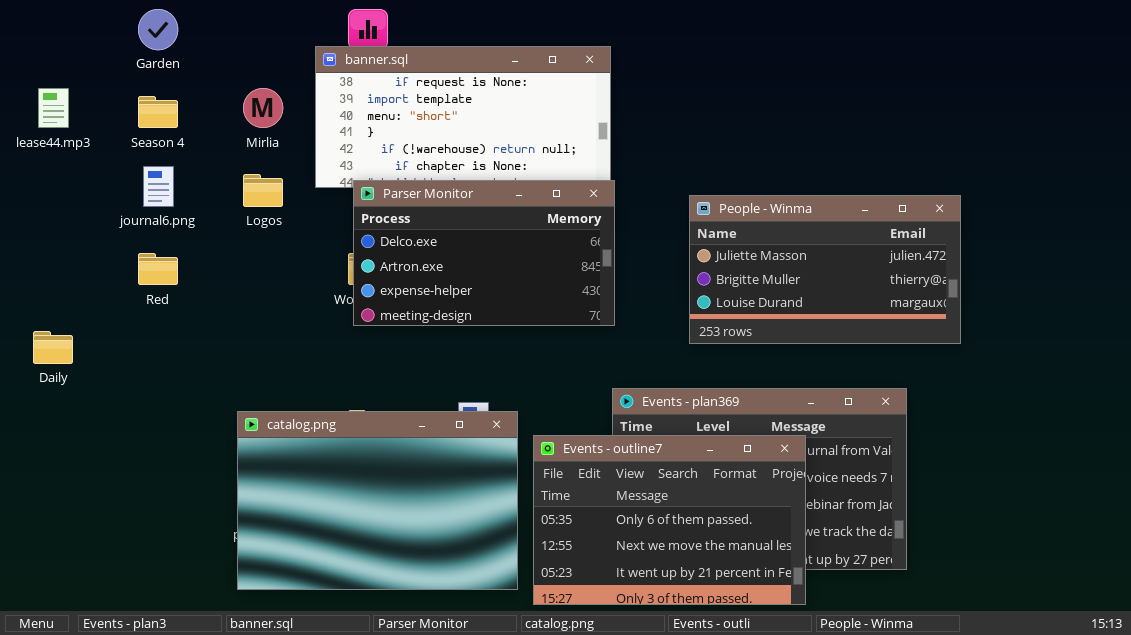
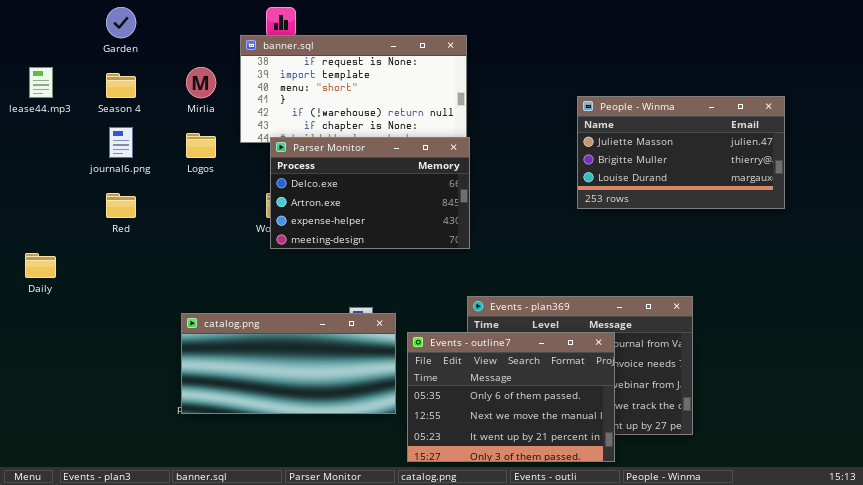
People - Winma: [689,195,961,344] -> [577,96,785,209], moved
catalog.png: [237,411,518,590] -> [181,313,396,414], resized

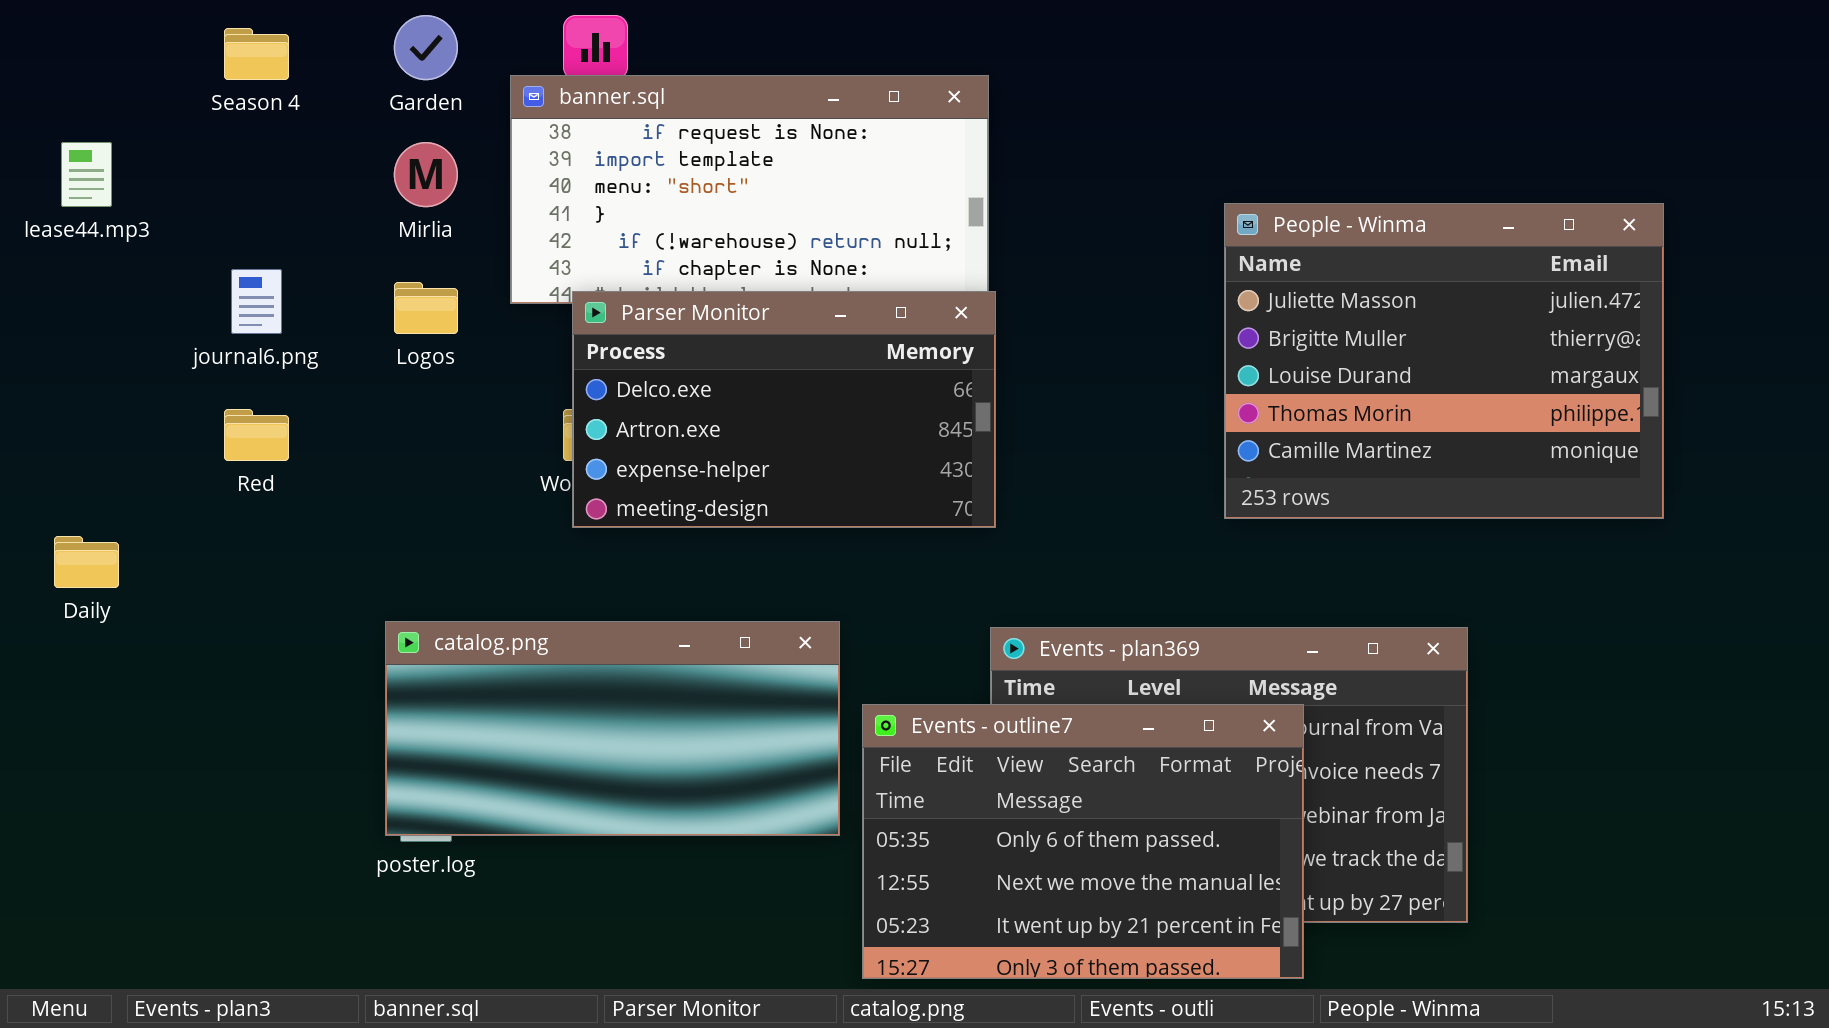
Garden: [106,7,136,38] -> [394,15,458,80], moved
Season 4: [106,73,136,98] -> [224,28,289,80], moved
People - Winma: [577,96,785,209] -> [1224,203,1664,519], resized
catalog.png: [181,313,396,414] -> [385,621,840,836], moved

